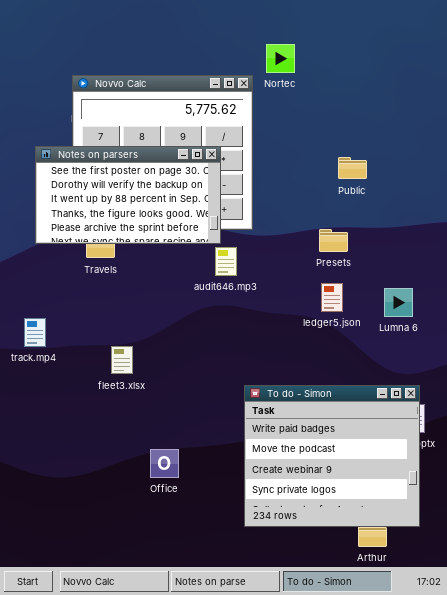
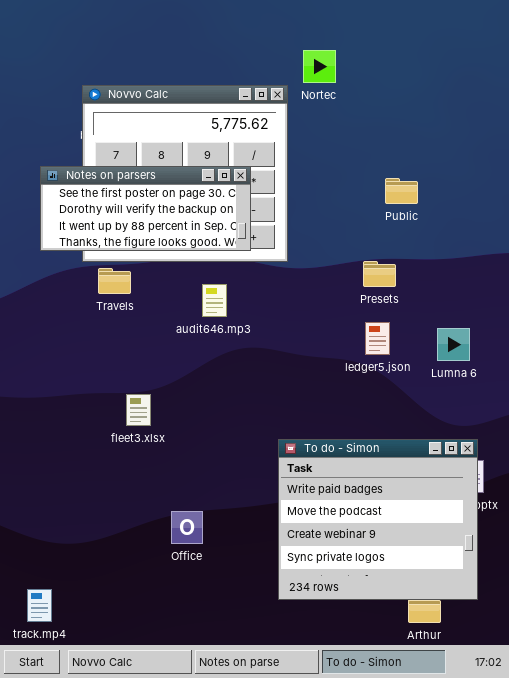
Notes on parsers: [35,146,221,244] -> [40,166,251,251], resized
audit646.mp3: [215,247,237,276] -> [202,284,227,317], moved
track.mp4: [24,318,46,347] -> [27,589,52,622], moved

